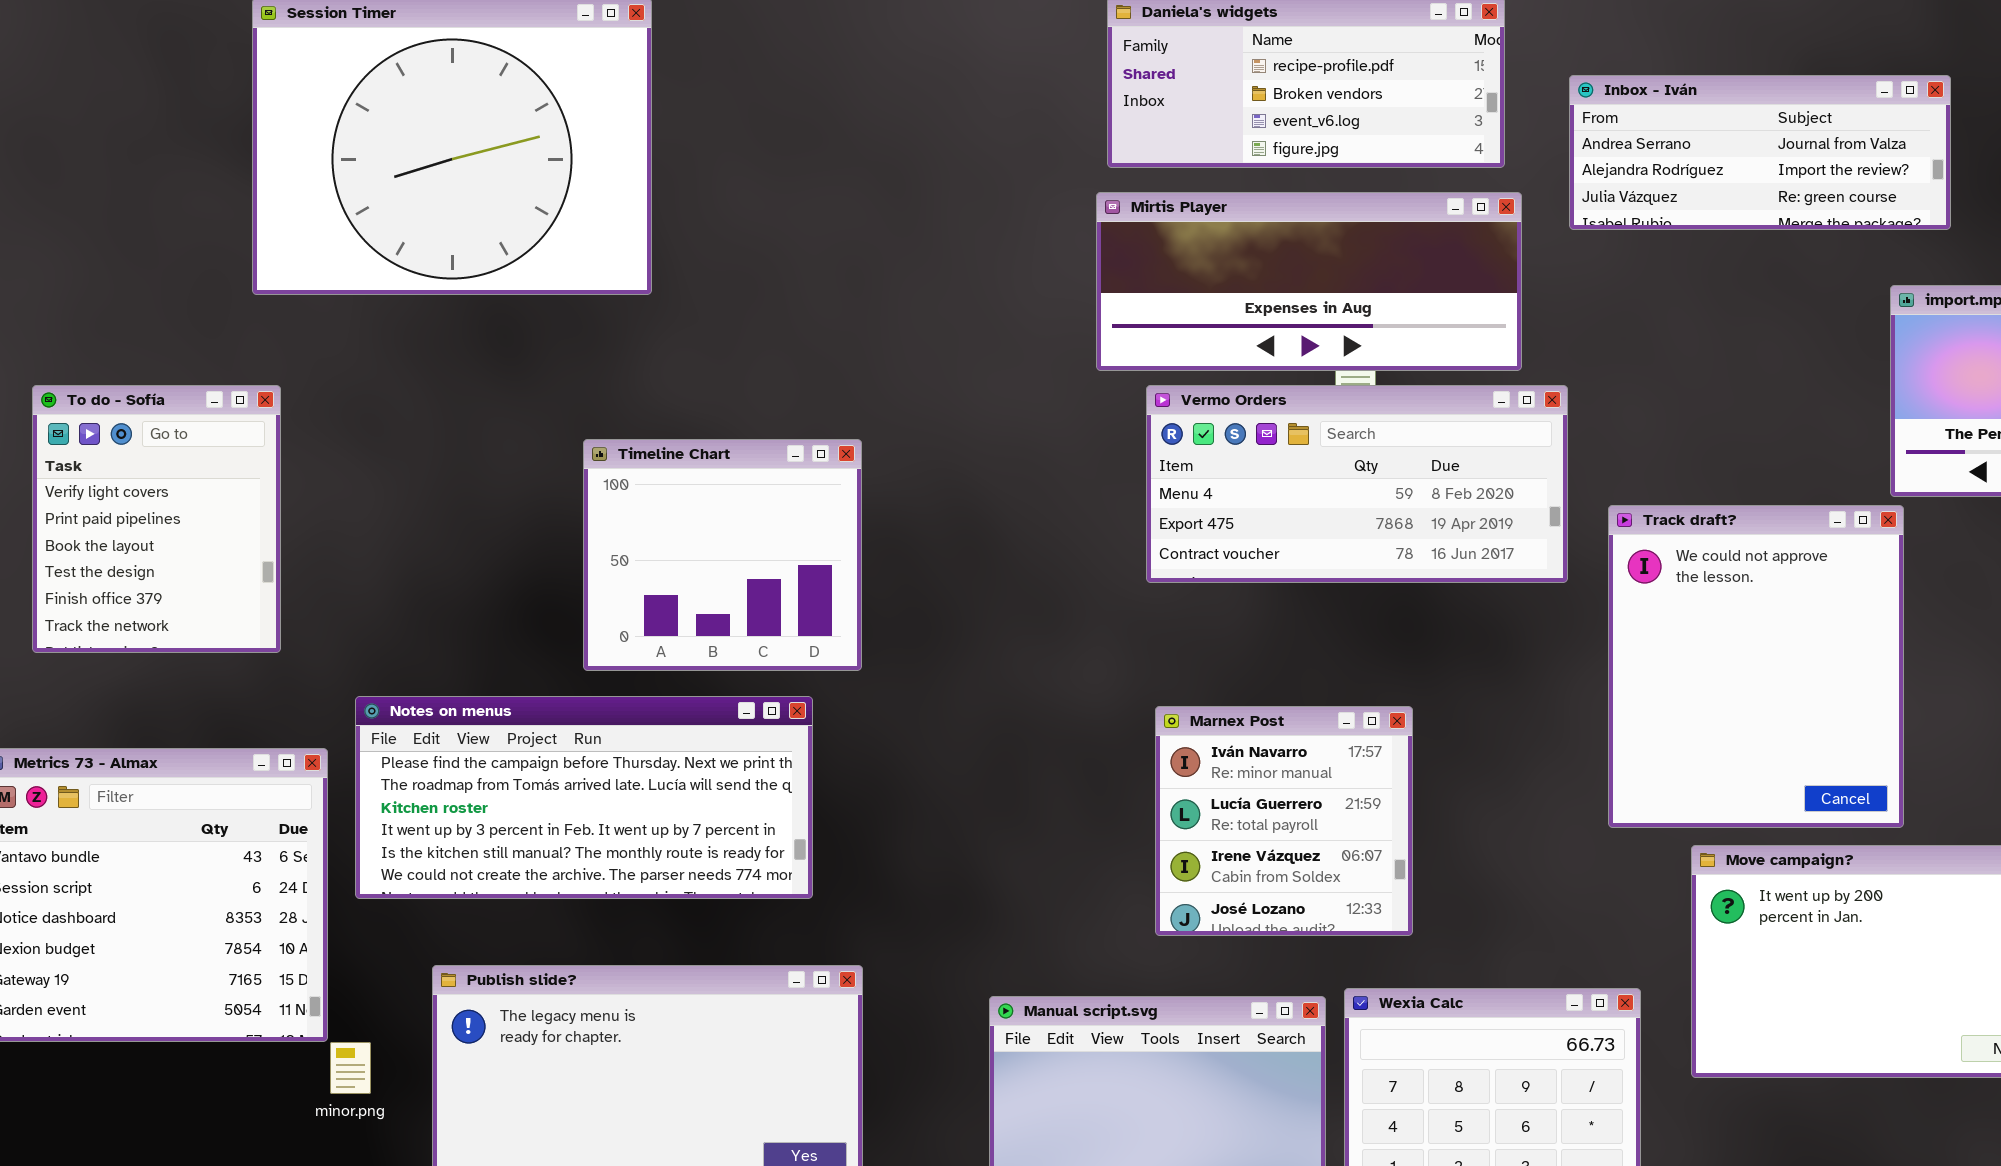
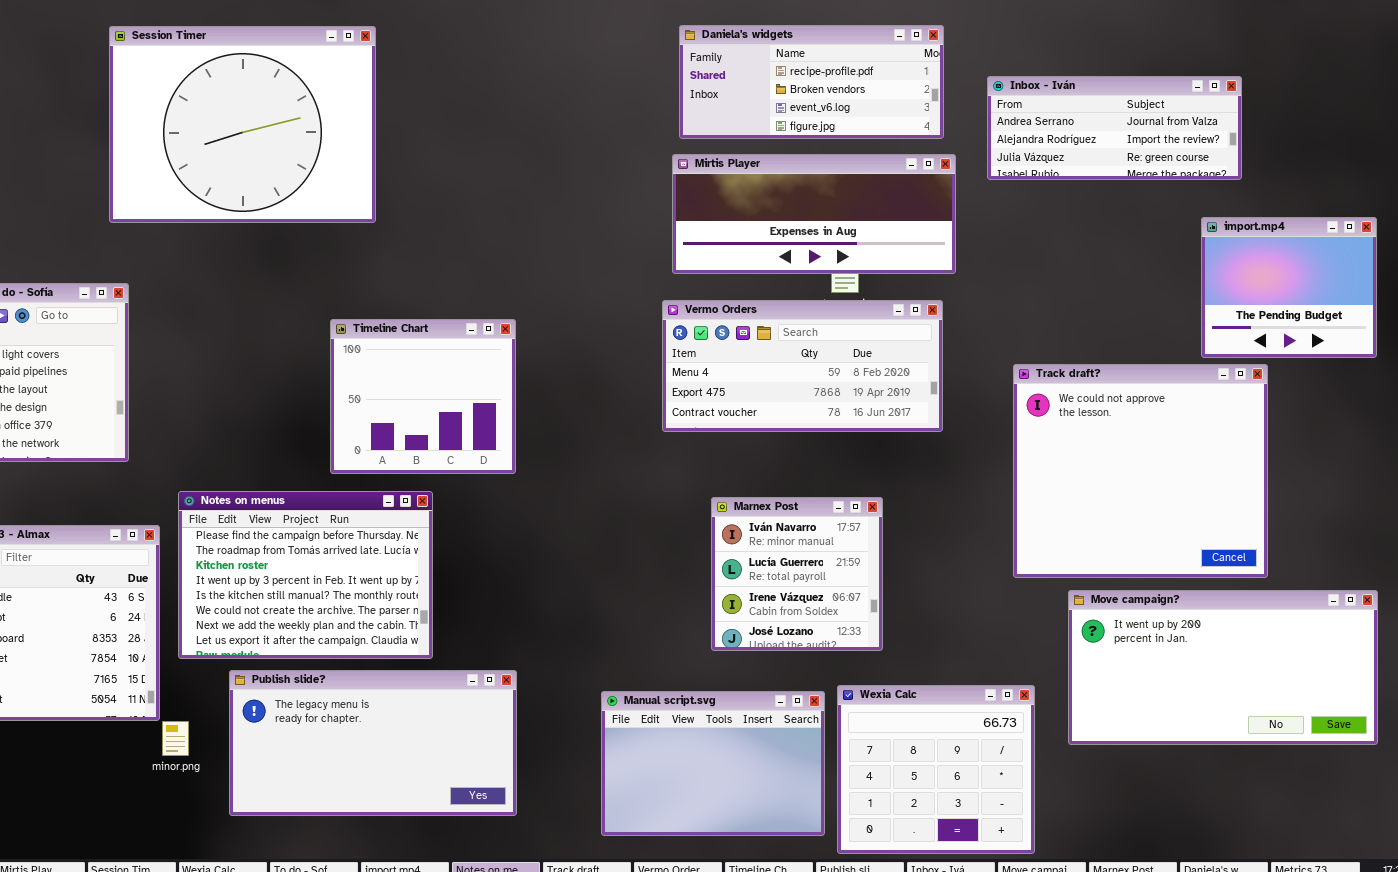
Vermo Orders: [1146,385,1568,583] -> [662,300,943,432], moved
Track draft?: [1608,505,1904,828] -> [1013,364,1268,578], resized
Notes on menus: [355,696,813,899] -> [178,491,433,659], resized

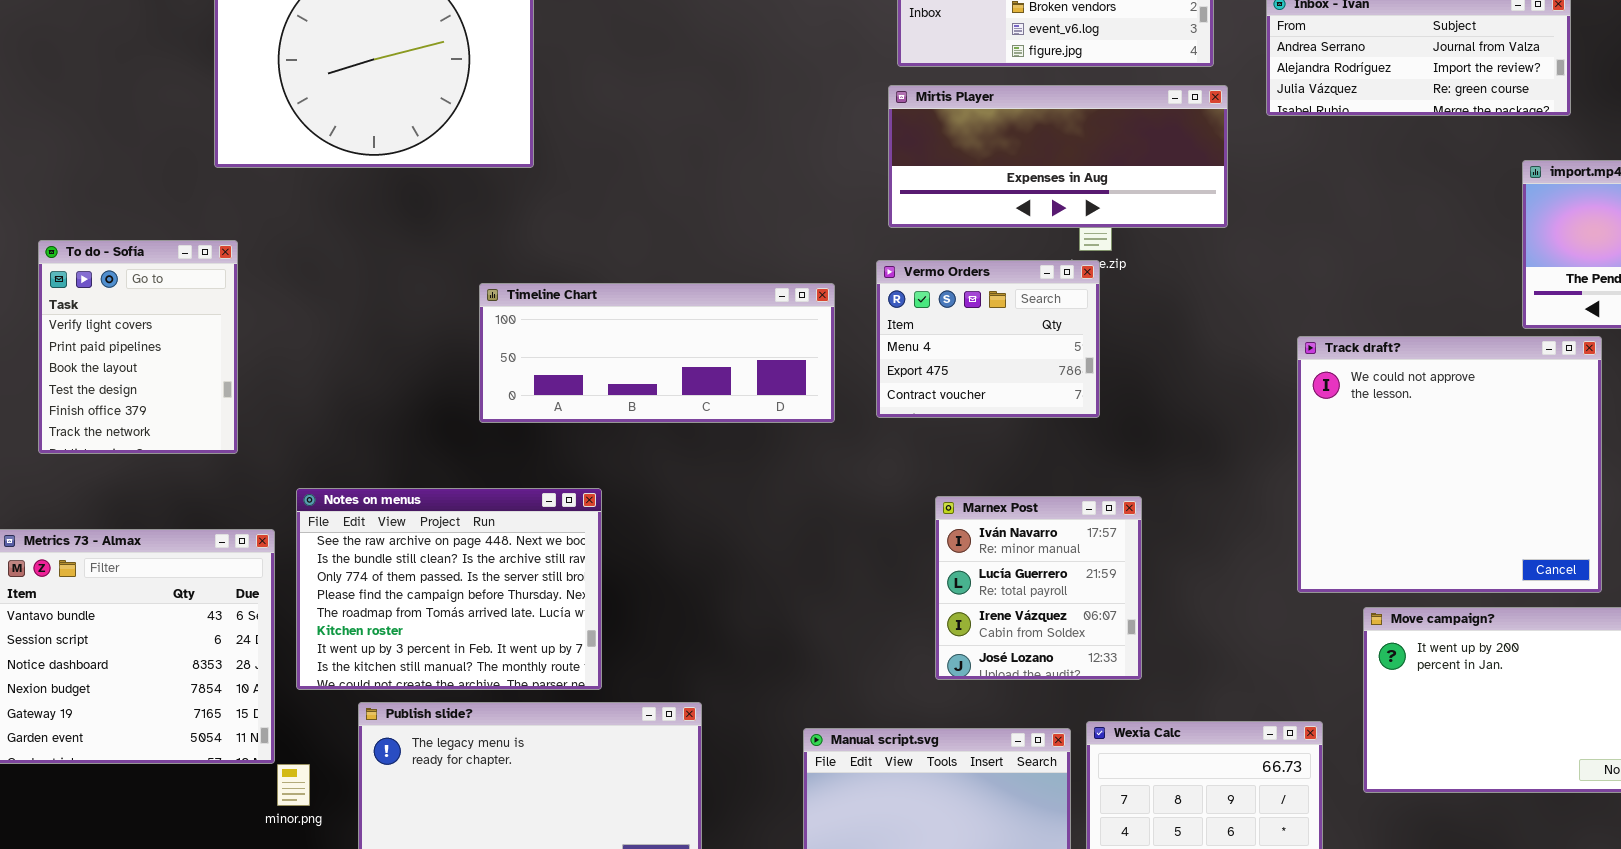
Vermo Orders: [662,300,943,432] -> [876,260,1100,418], resized
Timeline Chart: [330,319,516,474] -> [479,283,835,423], resized
Notes on menus: [178,491,433,659] -> [296,488,602,690], scrolled up 3 rows

